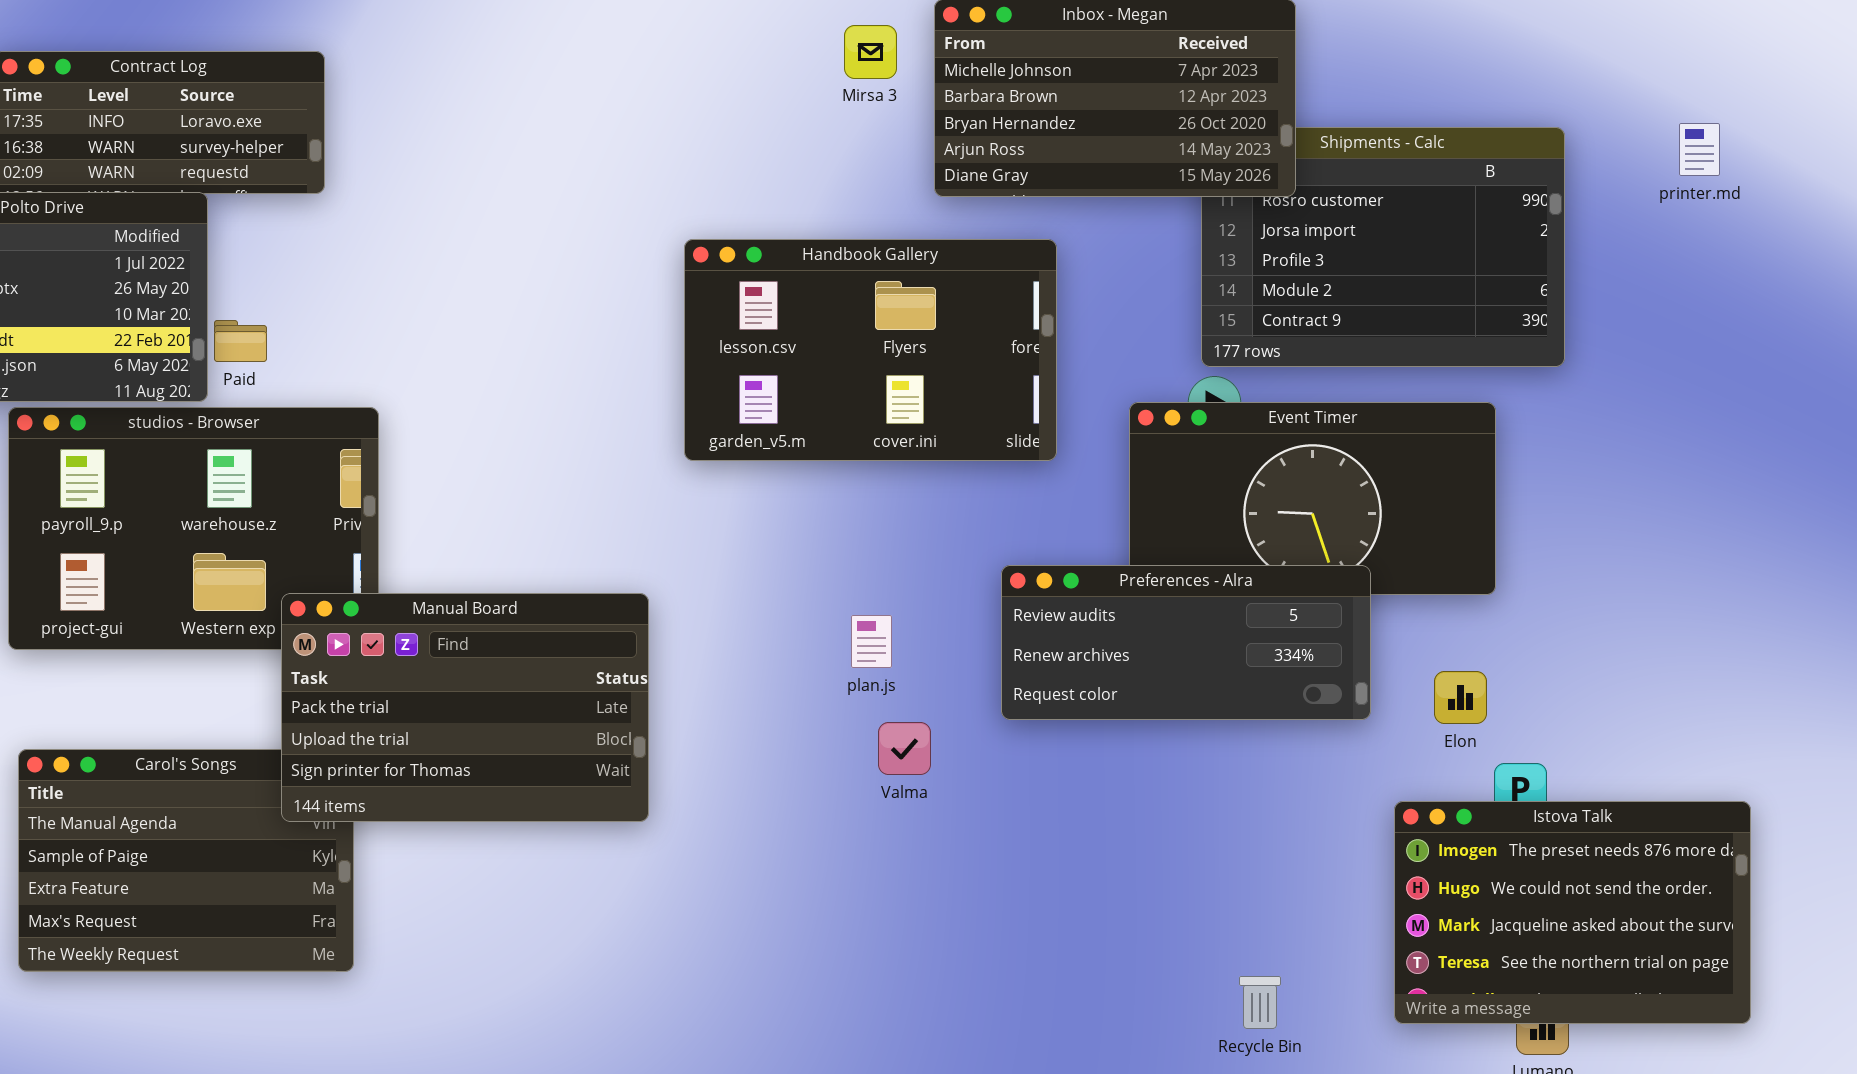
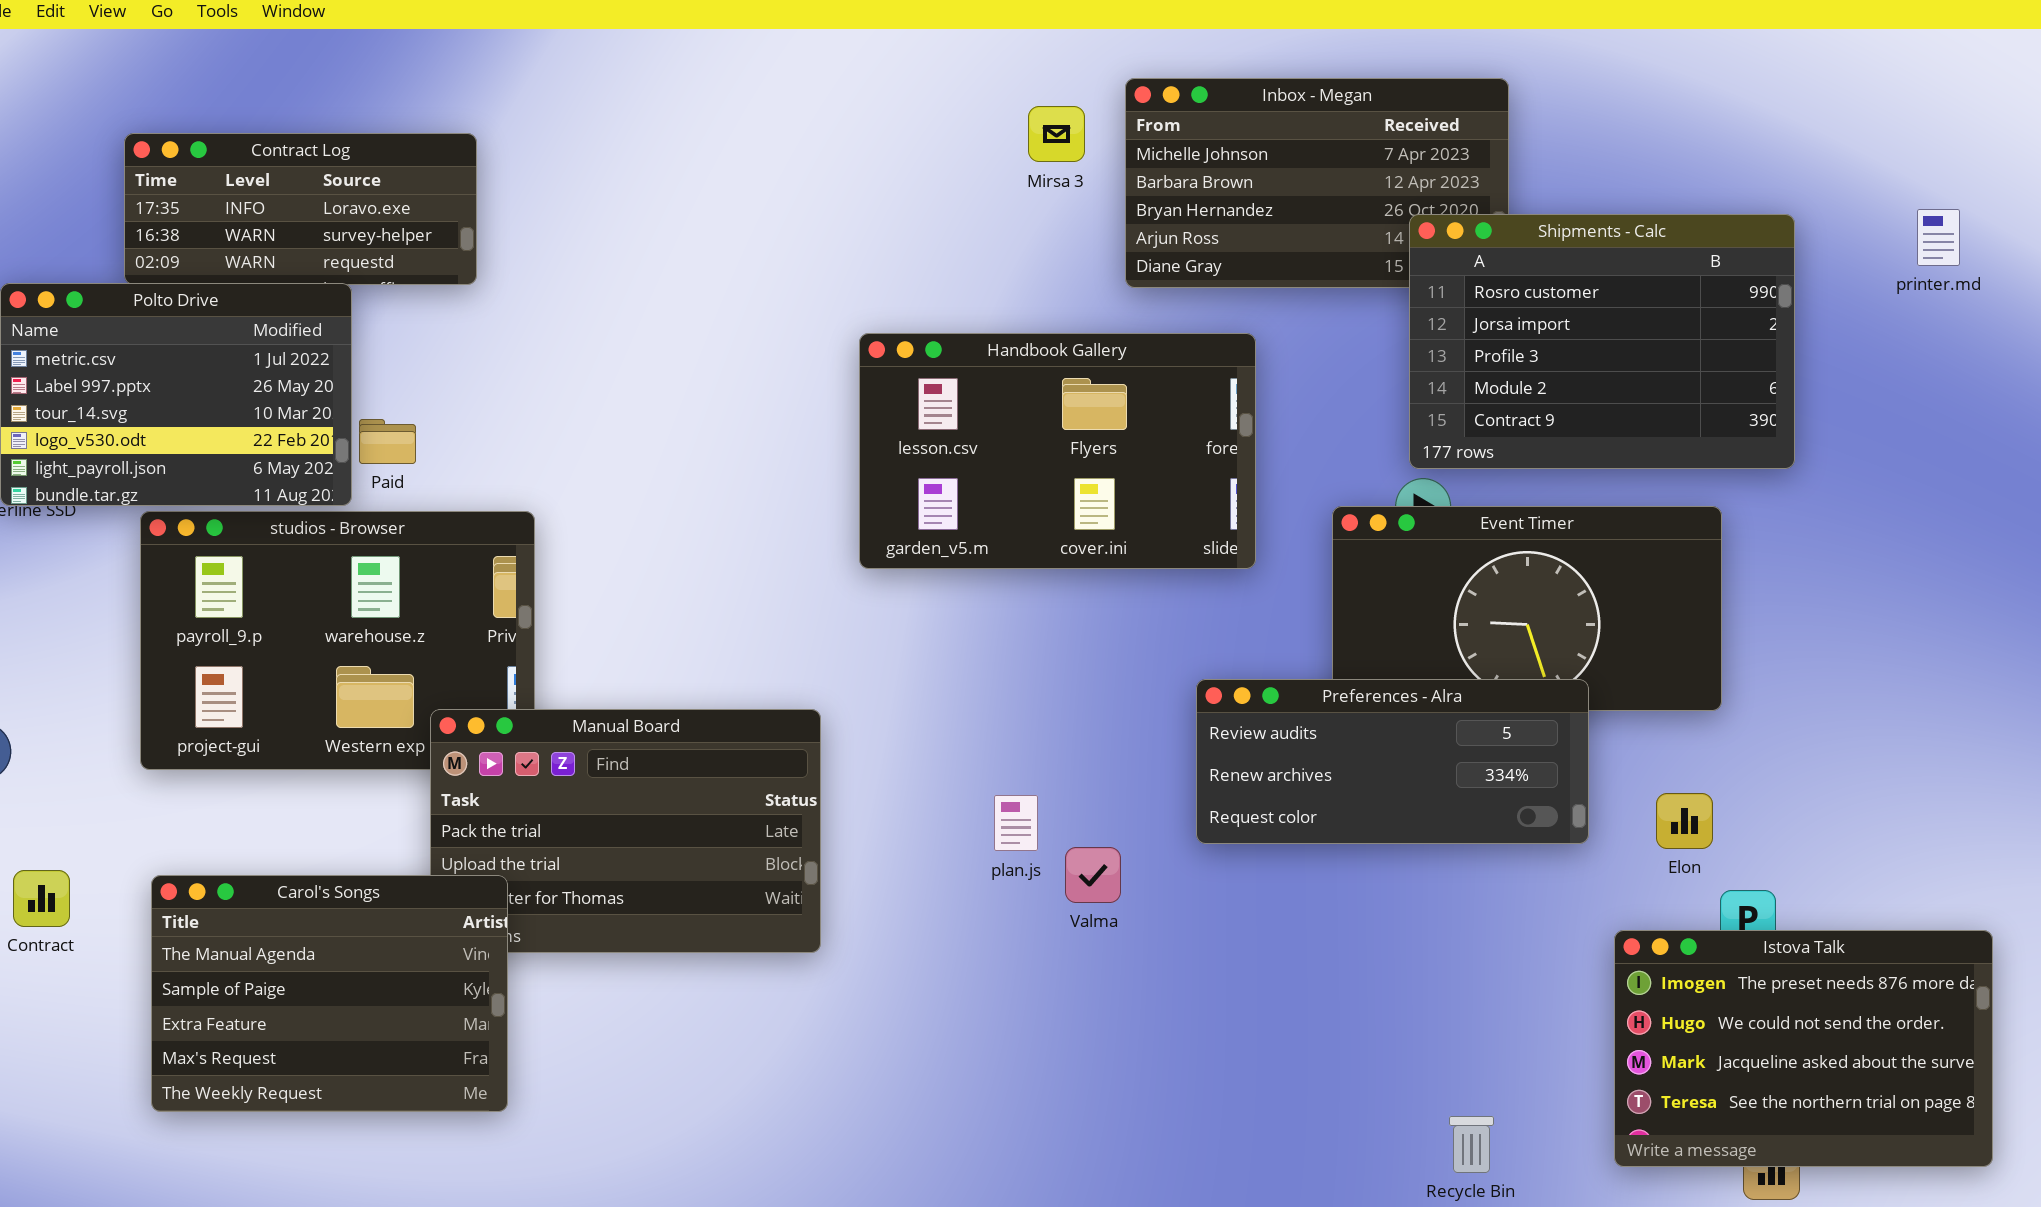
Shipments - Calc: [1201,127,1565,367] -> [1409,214,1795,469], raised
plan.js: [851,615,892,668] -> [994,795,1038,851], moved
Carol's Songs: [18,749,354,972] -> [151,875,508,1112], raised

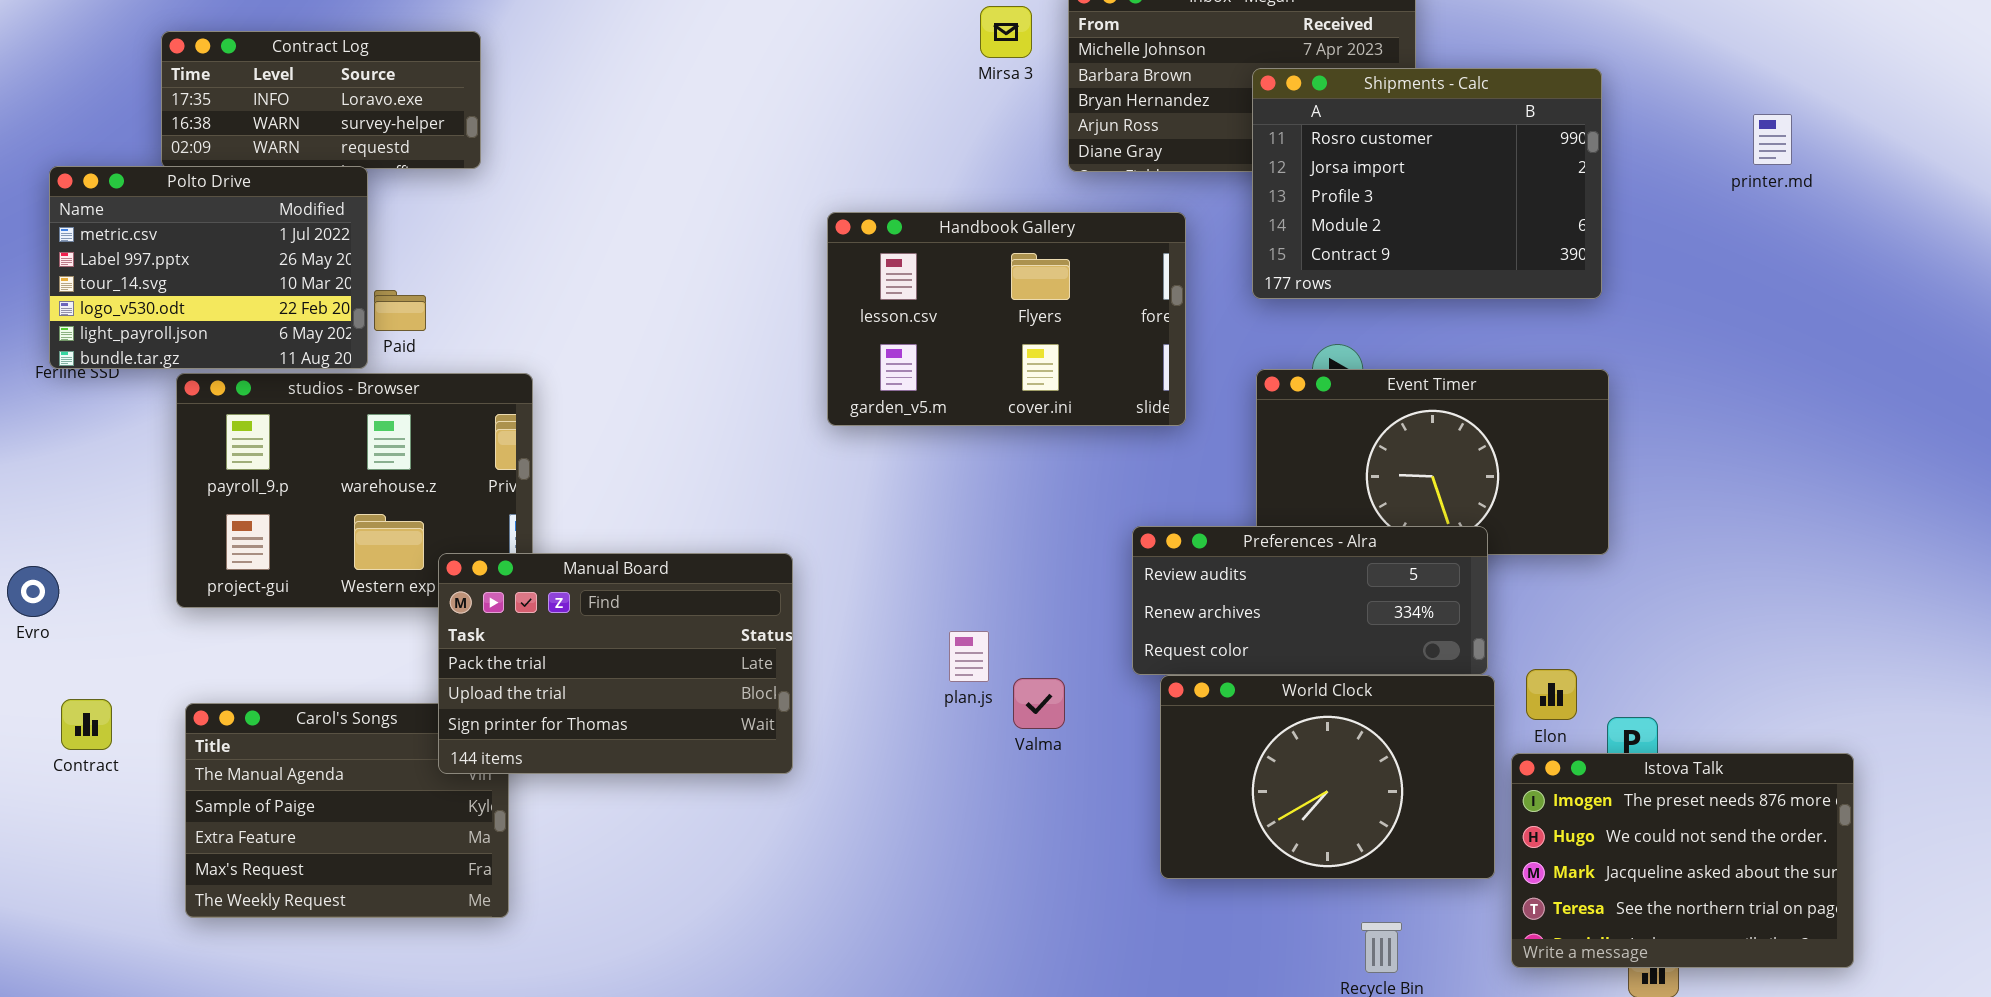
printer.md: [1917,209,1960,266] -> [1753,114,1792,165], moved
Shipments - Calc: [1409,214,1795,469] -> [1252,68,1602,299], moved
Manual Board: [430,709,821,953] -> [438,553,793,774], raised
Elon: [1656,793,1713,849] -> [1526,669,1577,720], moved
World Clock: none -> [1160,675,1495,879], opened

